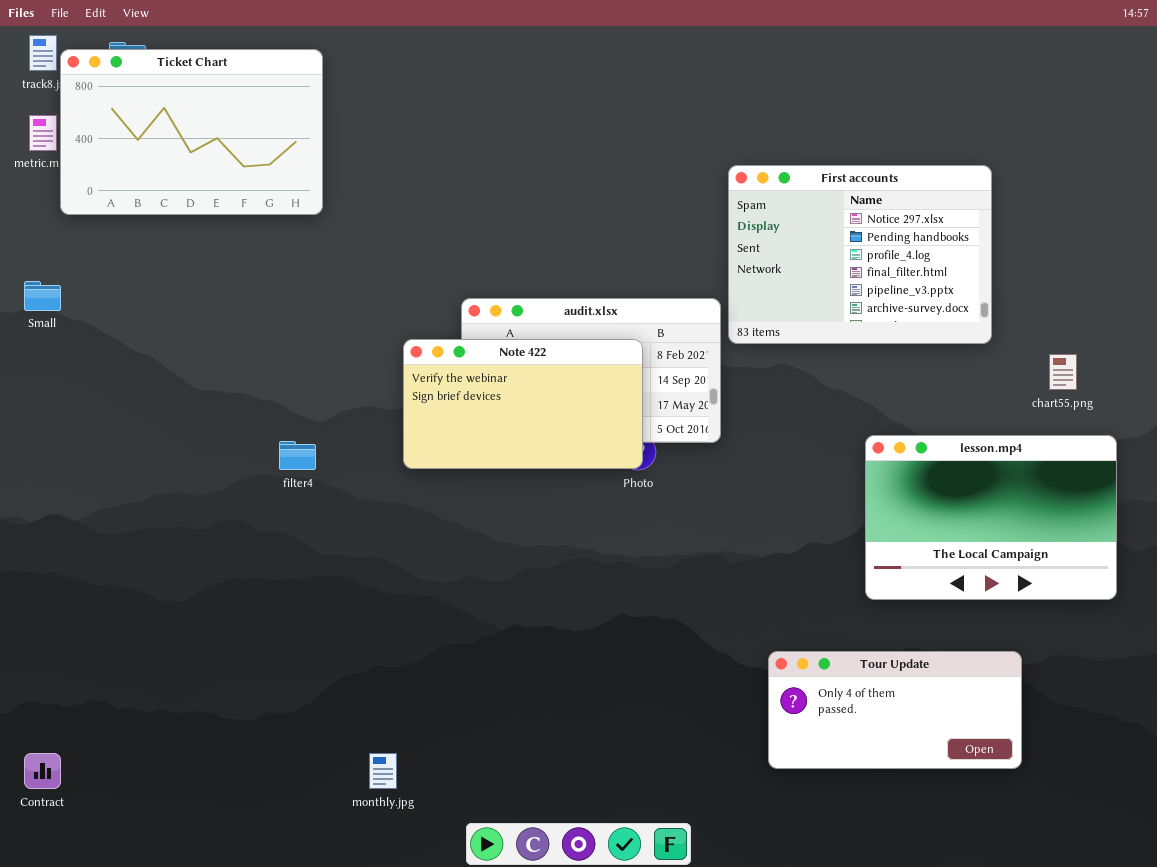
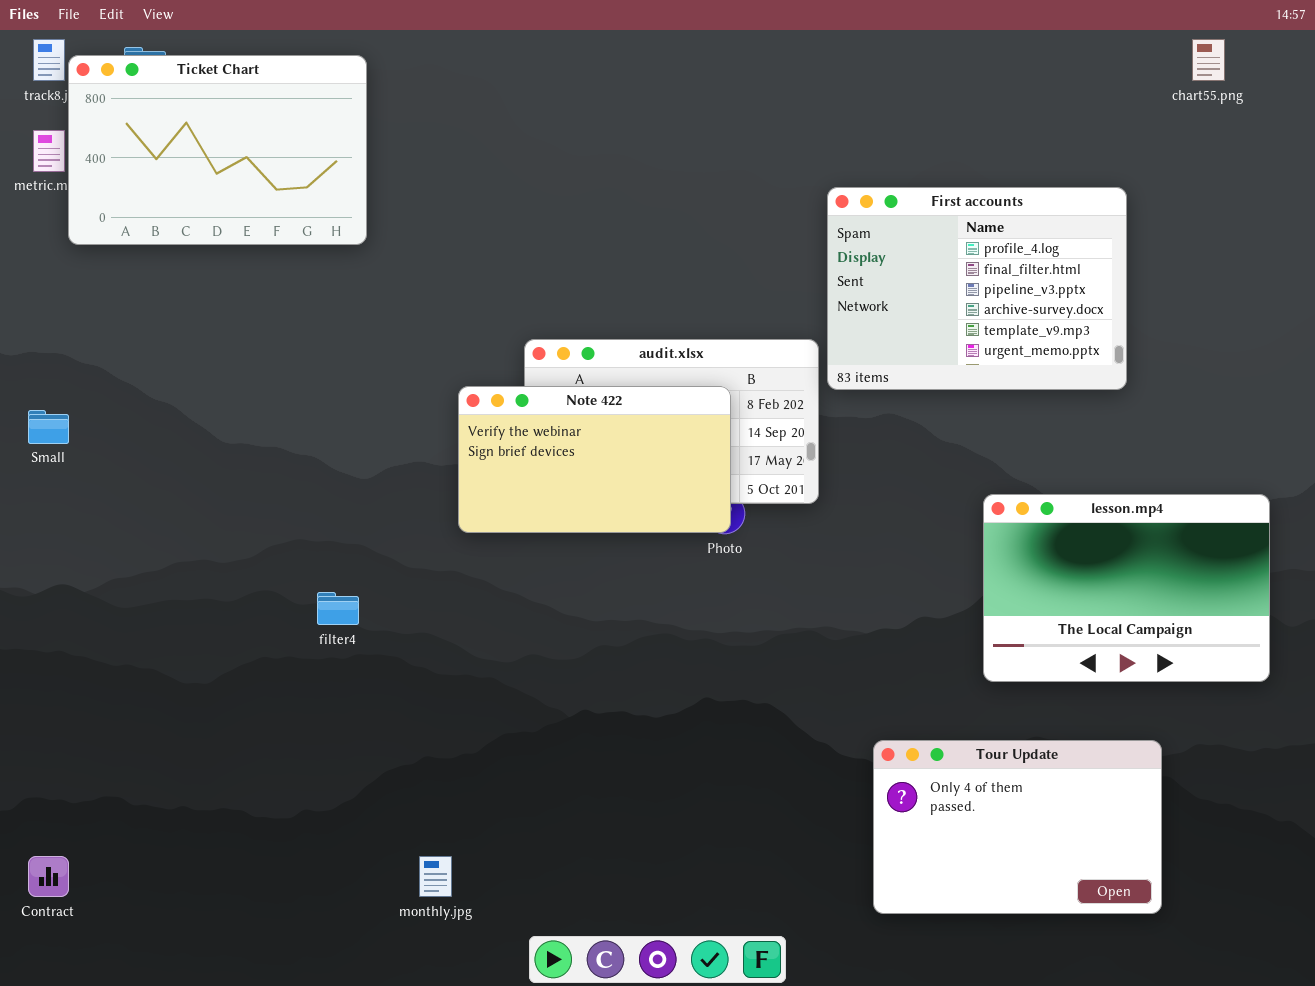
First accounts: [728,165,992,344] -> [827,187,1127,390], scrolled down 2 rows
Small: [24,281,61,311] -> [28,410,69,444], moved
chart55.png: [1049,354,1077,390] -> [1192,39,1225,81], moved
filter4: [279,441,316,470] -> [317,592,359,625], moved
Tour Update: [768,651,1022,769] -> [873,740,1162,914], resized

